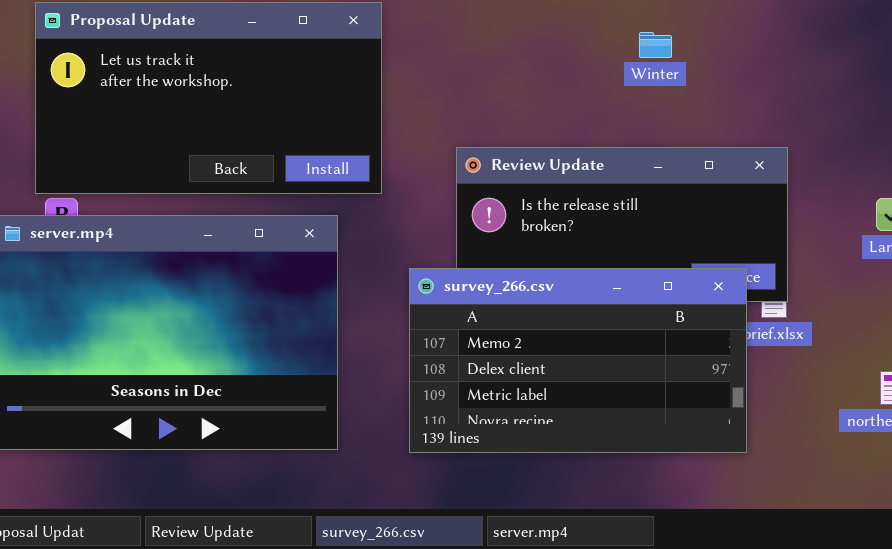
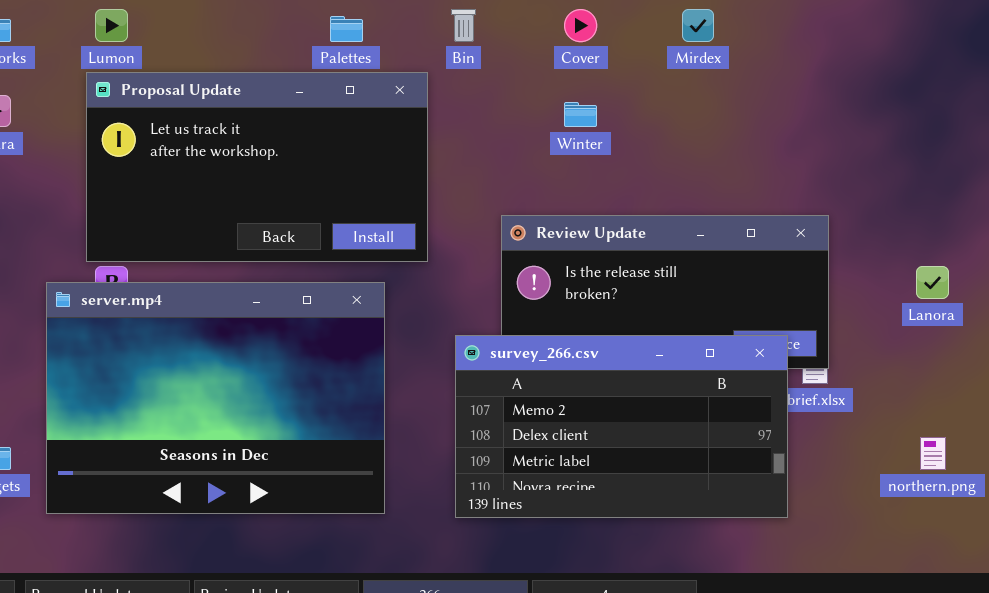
Winter: [639,32,672,58] -> [564,102,597,127], moved

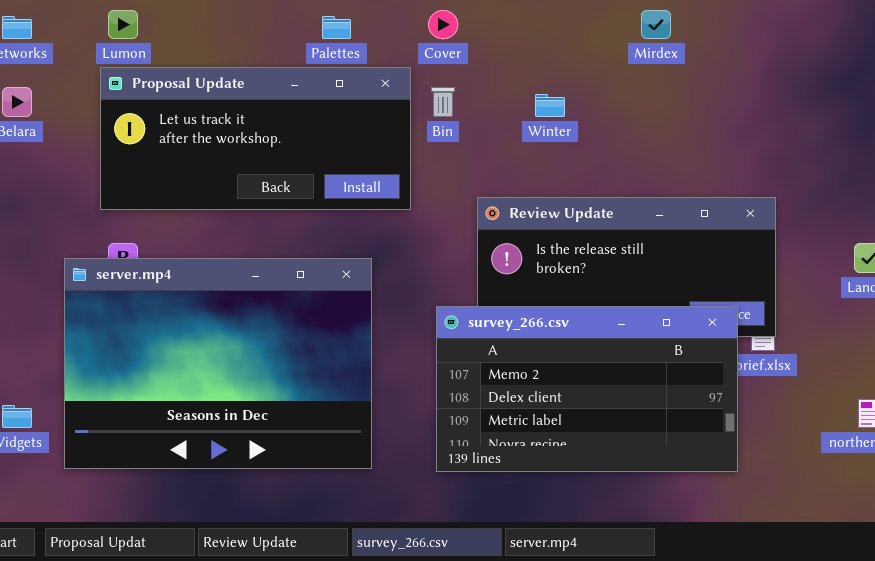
Bin: [451,9,476,42] -> [431,87,455,117], moved
Cover: [564,9,597,42] -> [428,10,458,39], moved
Proposal Update: [86,72,428,262] -> [100,67,411,210], resized

